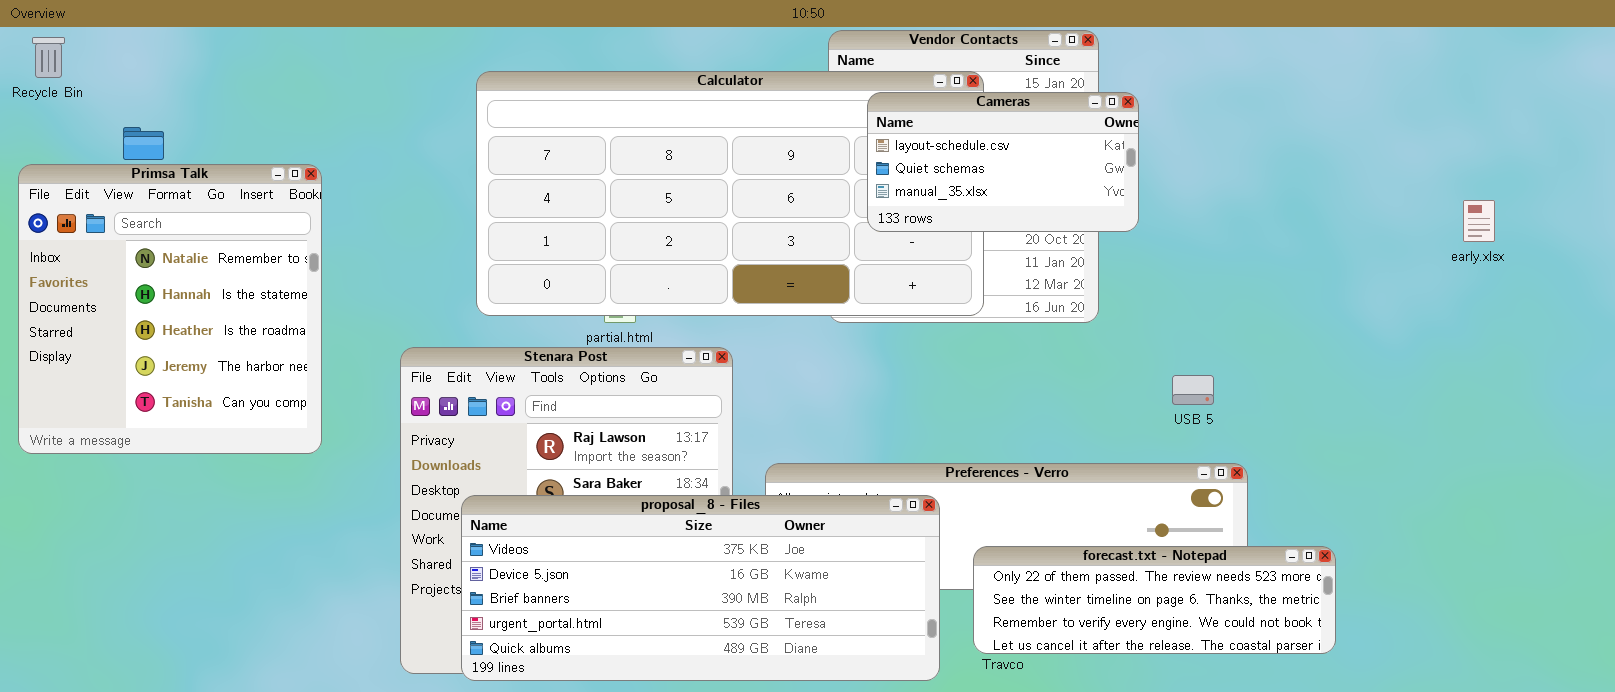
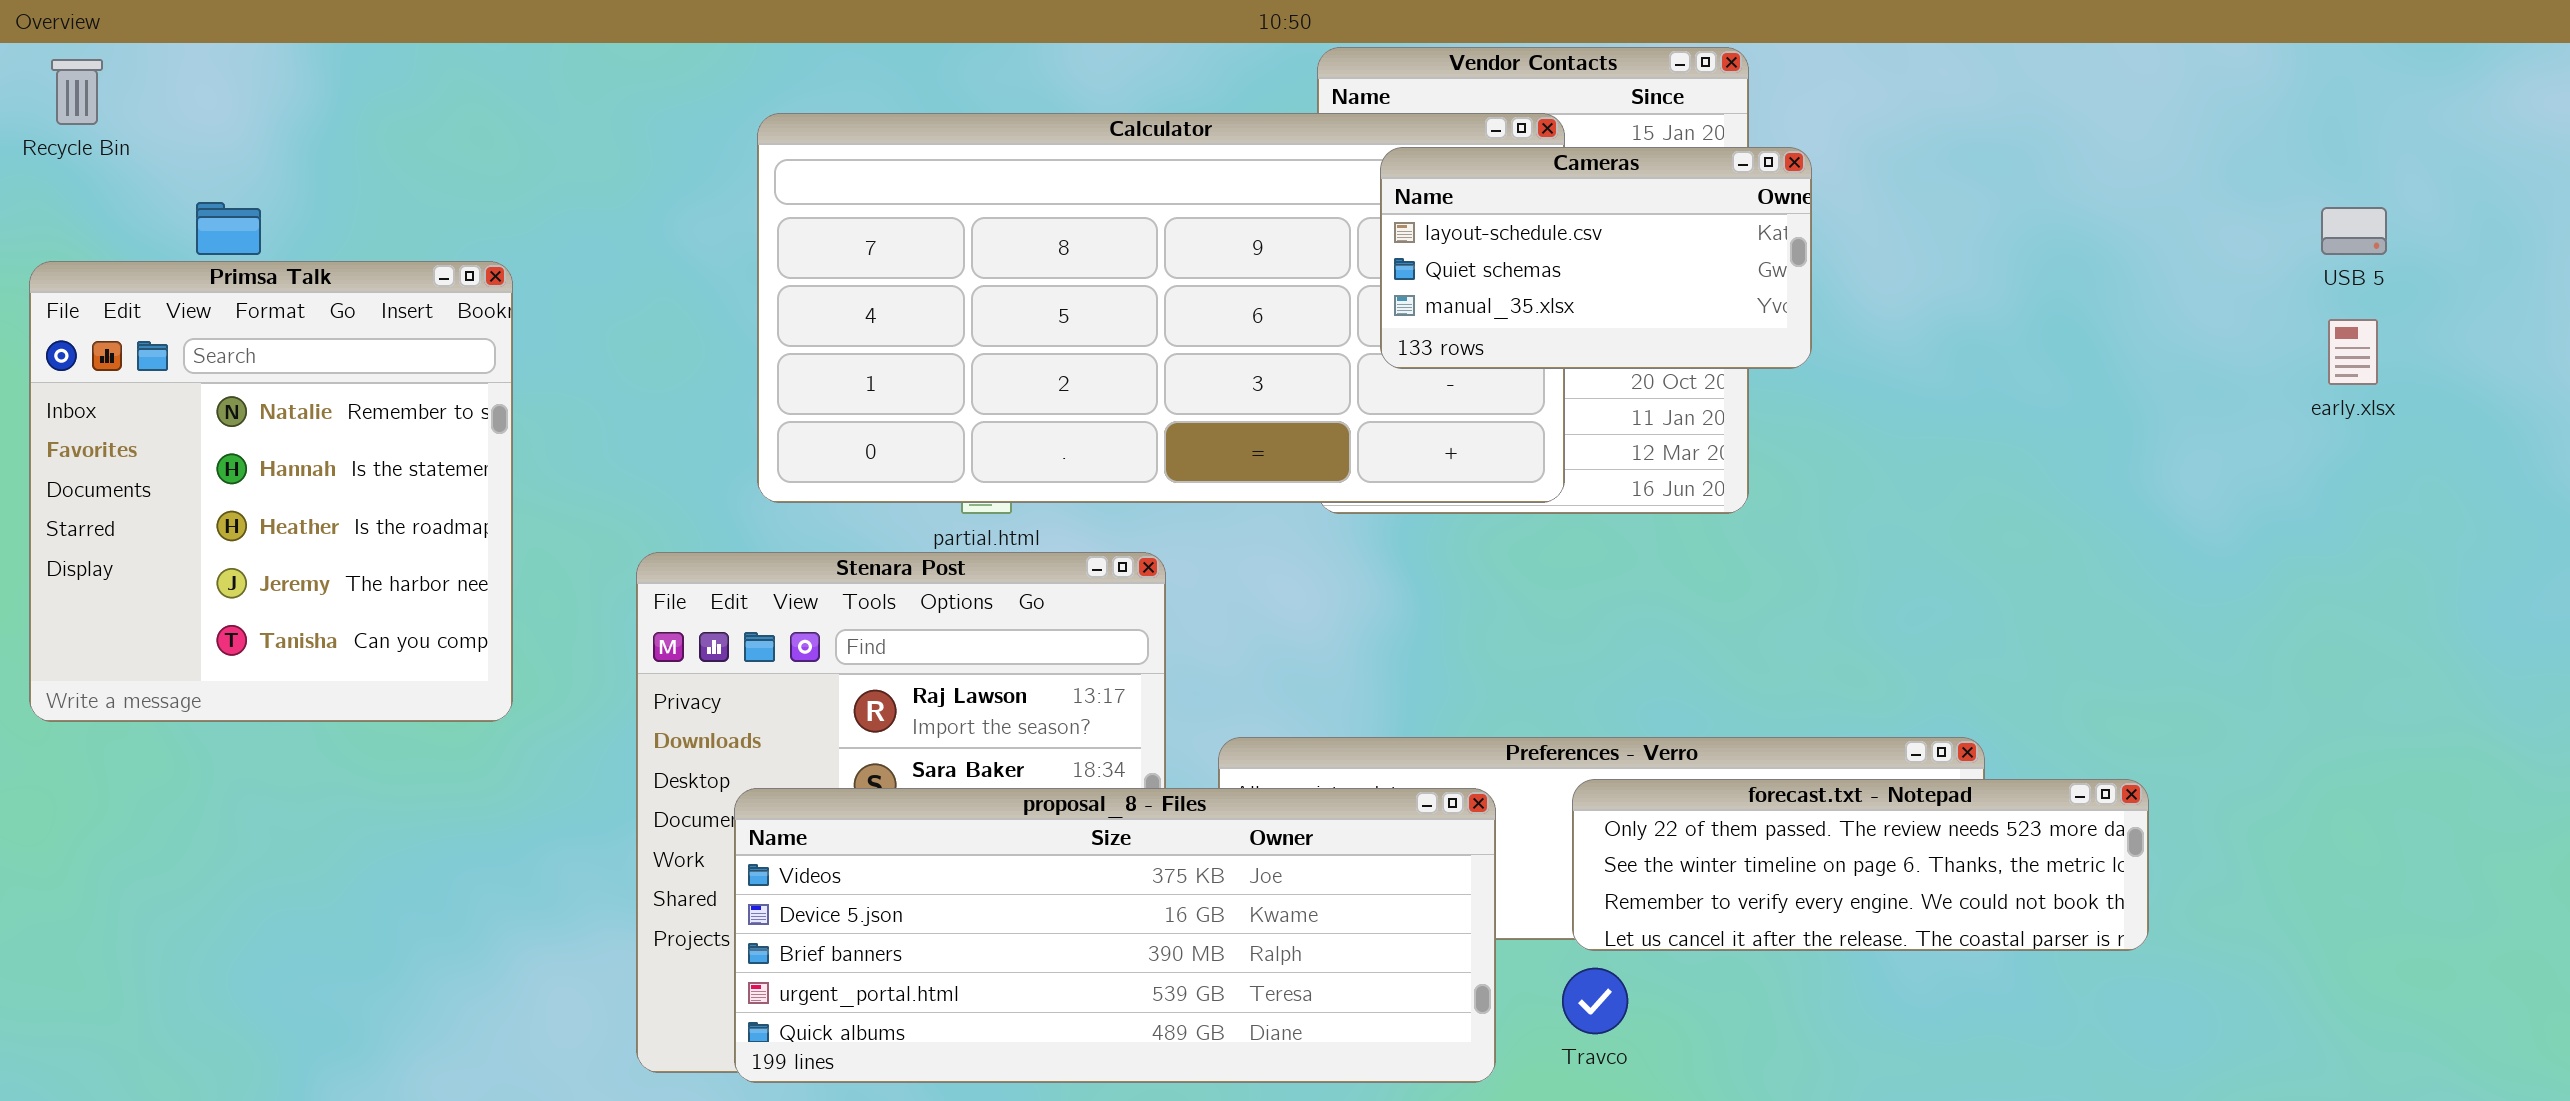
USB 5: [1172,375,1214,405] -> [2321,207,2387,255], moved
forecast.txt - Notepad: [973,546,1336,654] -> [1572,779,2149,951], moved

